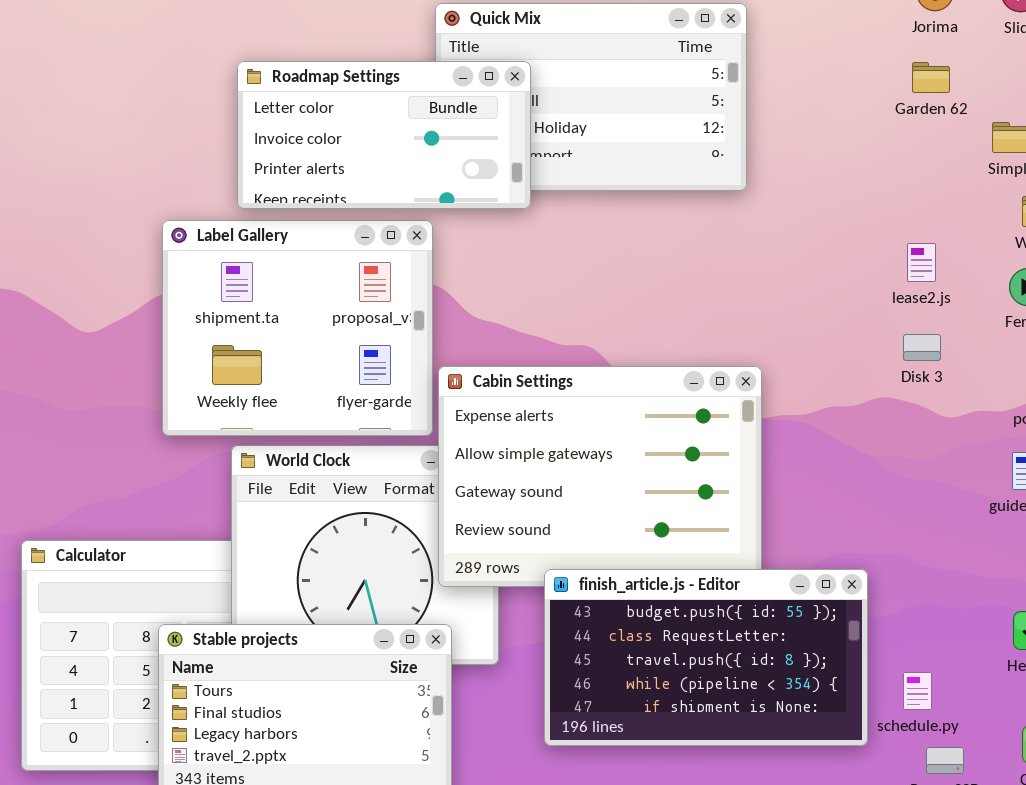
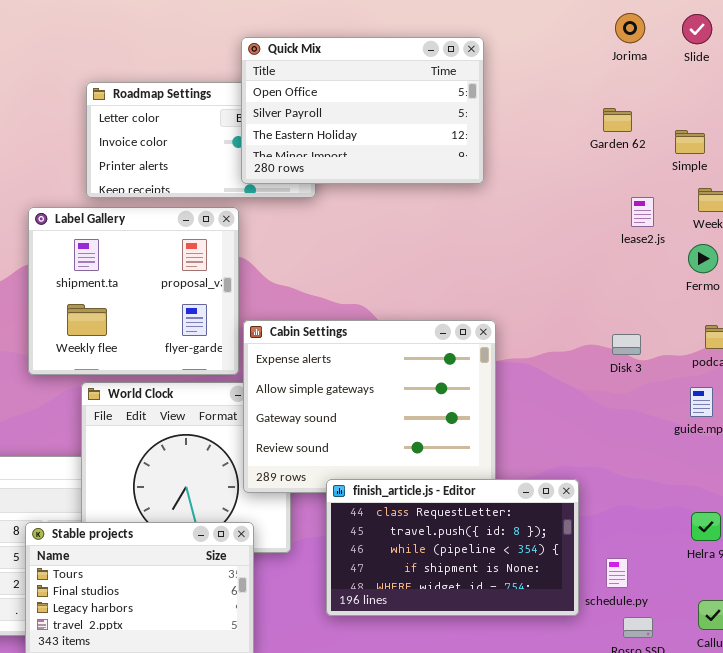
Quick Mix: [435,3,747,191] -> [241,37,484,184], raised
Garden 62: [912,62,950,93] -> [603,108,632,132], moved
lease2.js: [907,243,936,282] -> [631,197,654,227], moved
Disk 3: [903,334,941,361] -> [612,334,641,355], moved
finish_article.js - Editor: [544,569,868,746] -> [326,479,579,616], scrolled down 1 row

